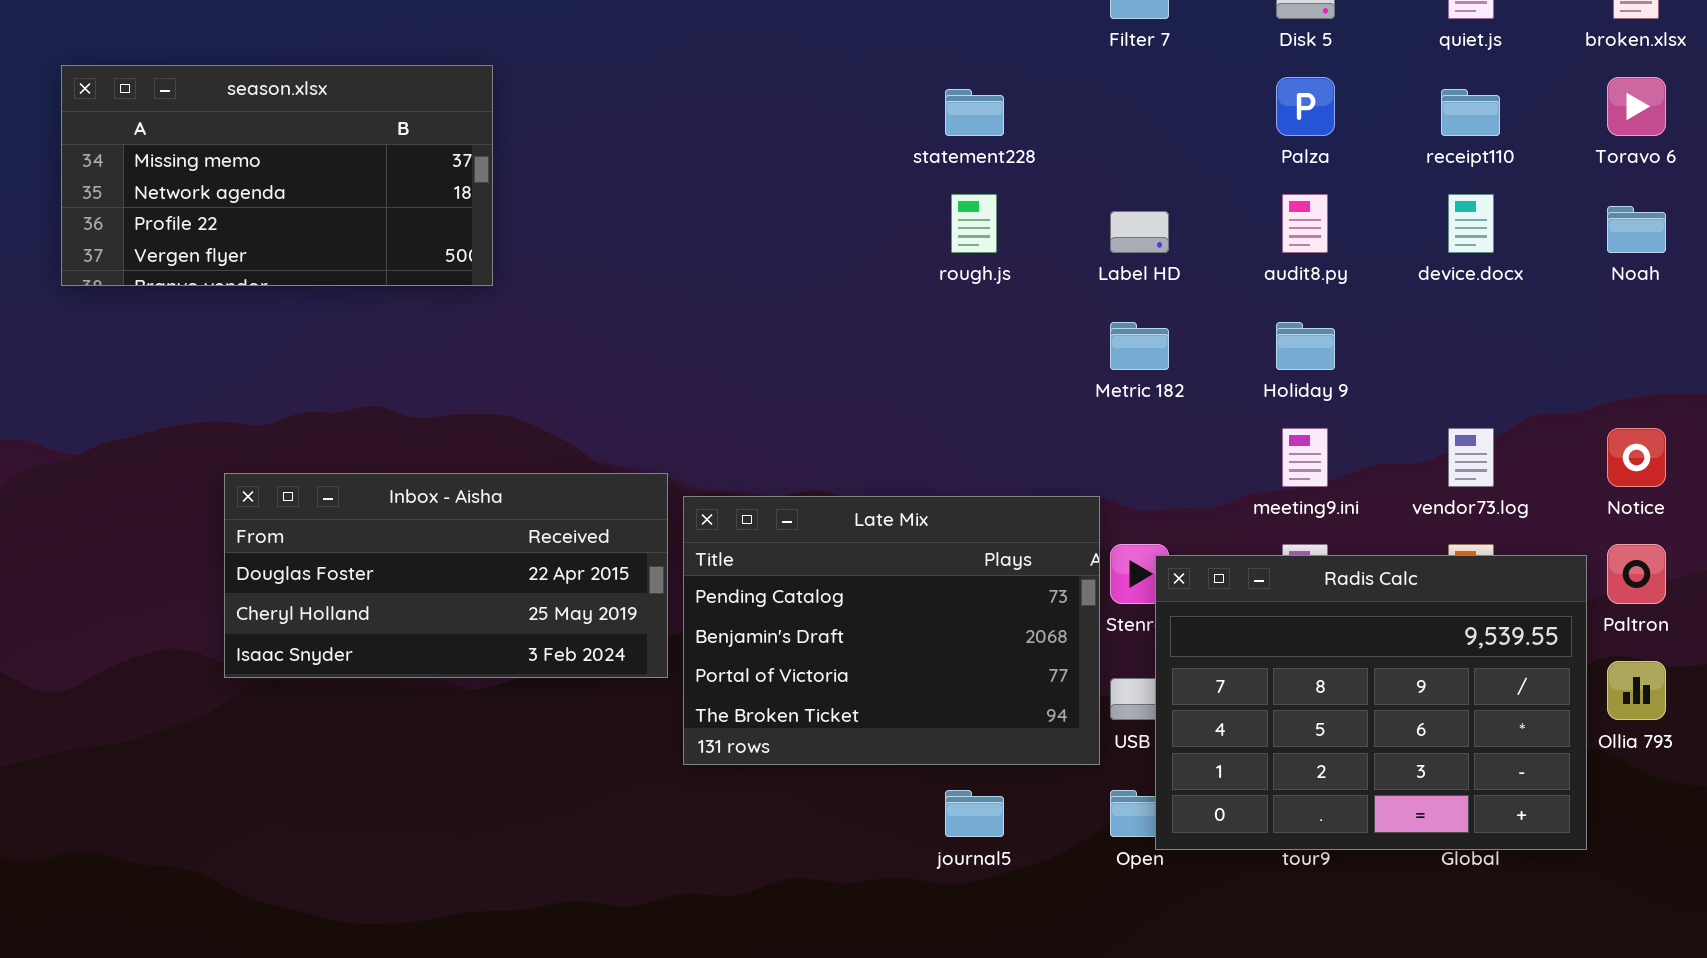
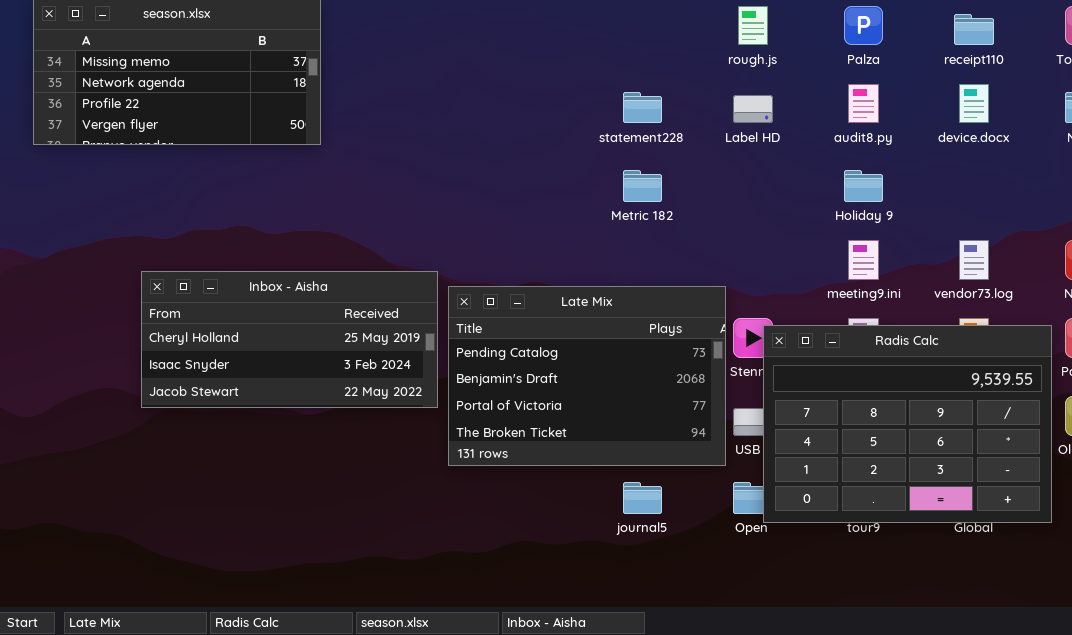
statement228: [945,89,1004,136] -> [623,92,662,123], moved
rough.js: [951,194,997,253] -> [738,6,768,45], moved
Metric 182: [1110,322,1169,370] -> [623,170,662,202], moved
Inbox - Aisha: [224,473,668,678] -> [141,271,438,408], scrolled down 1 row

